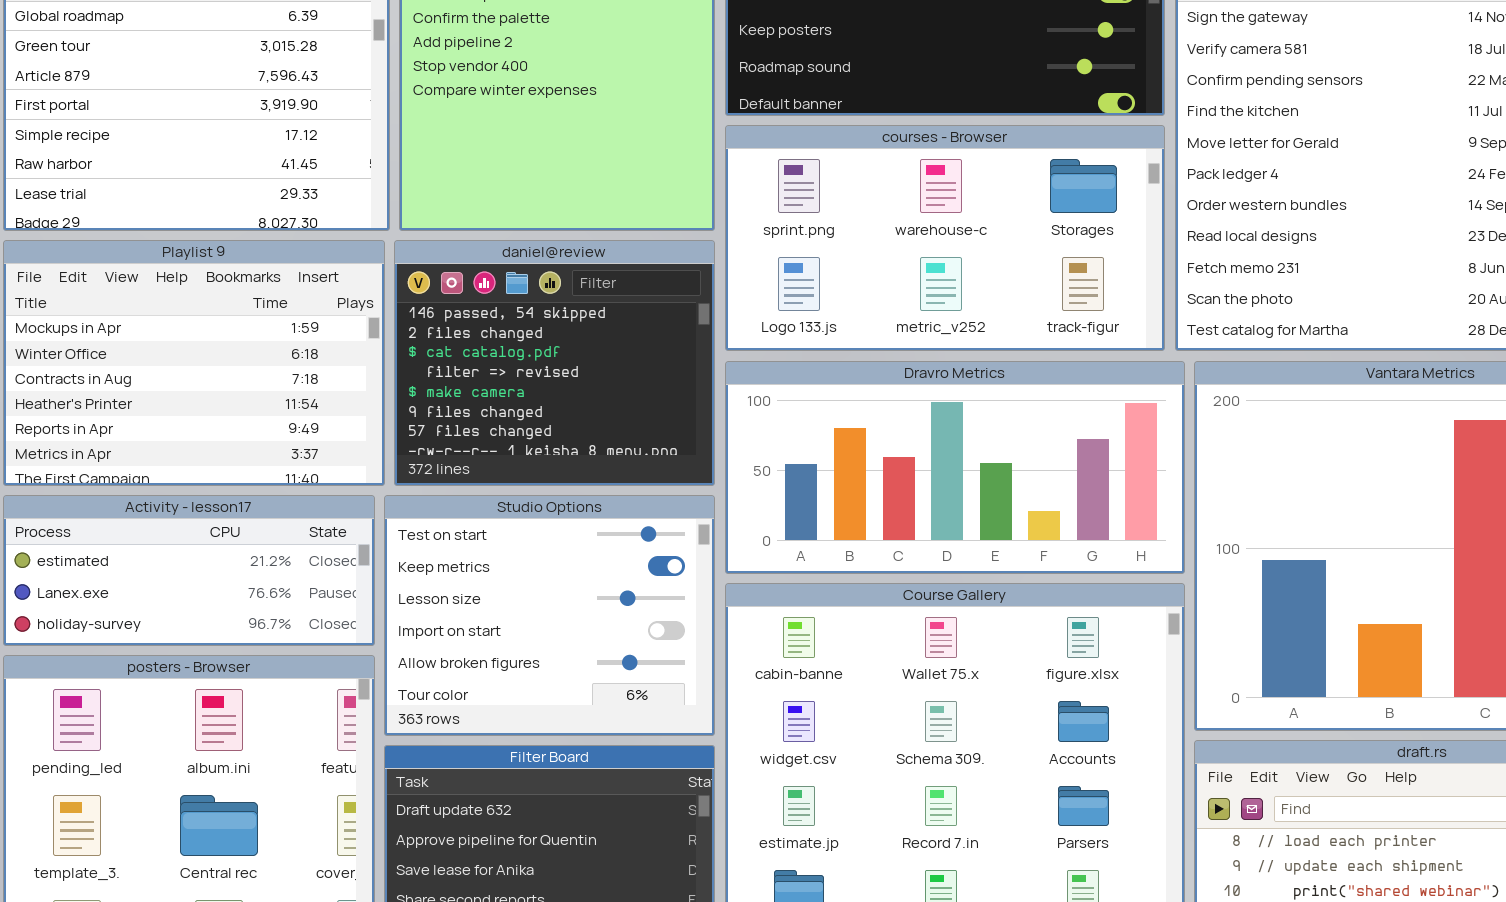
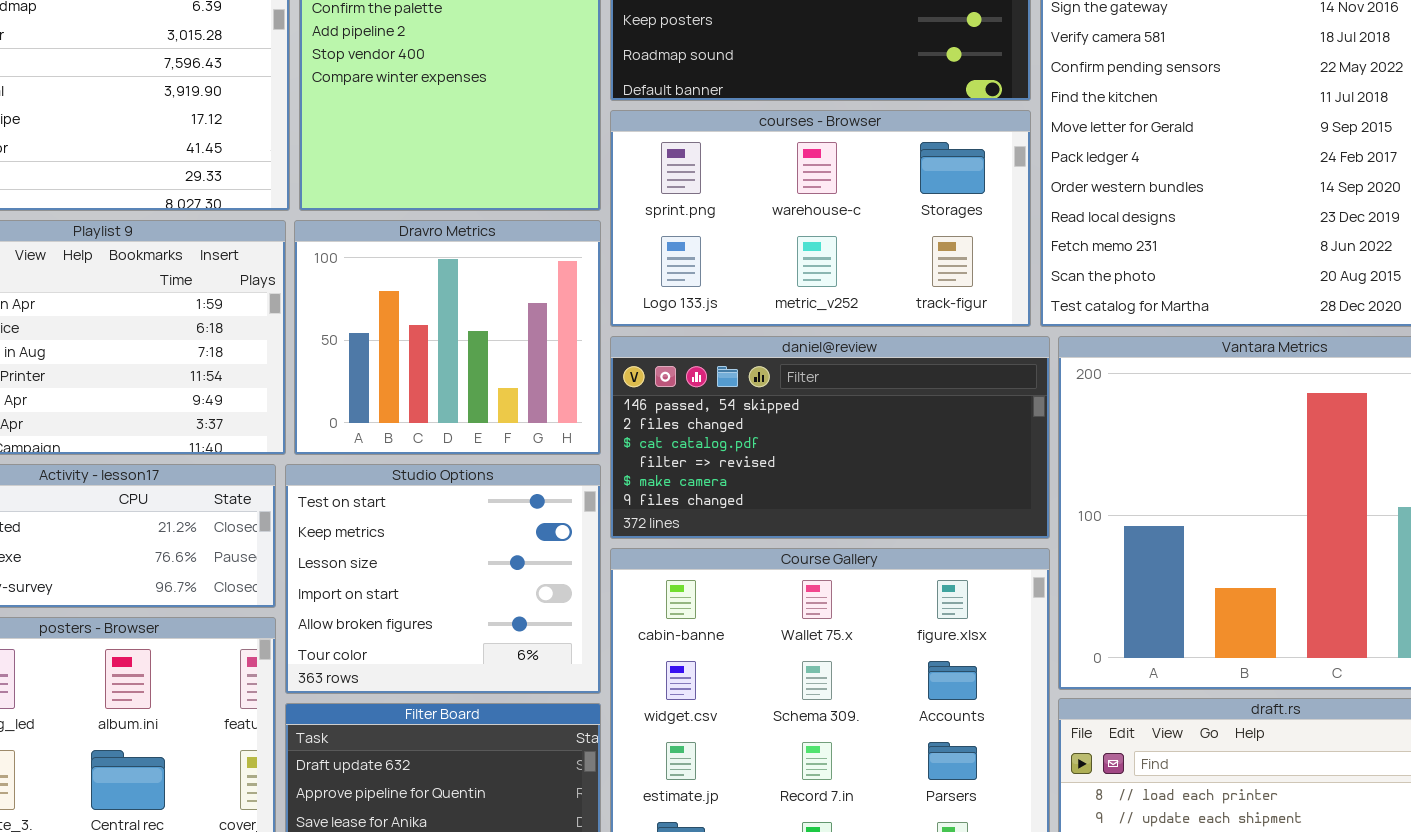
daniel@review: [394,240,715,486] -> [610,336,1050,539], moved, resized
Dravro Metrics: [725,361,1185,574] -> [294,220,601,455], moved, resized

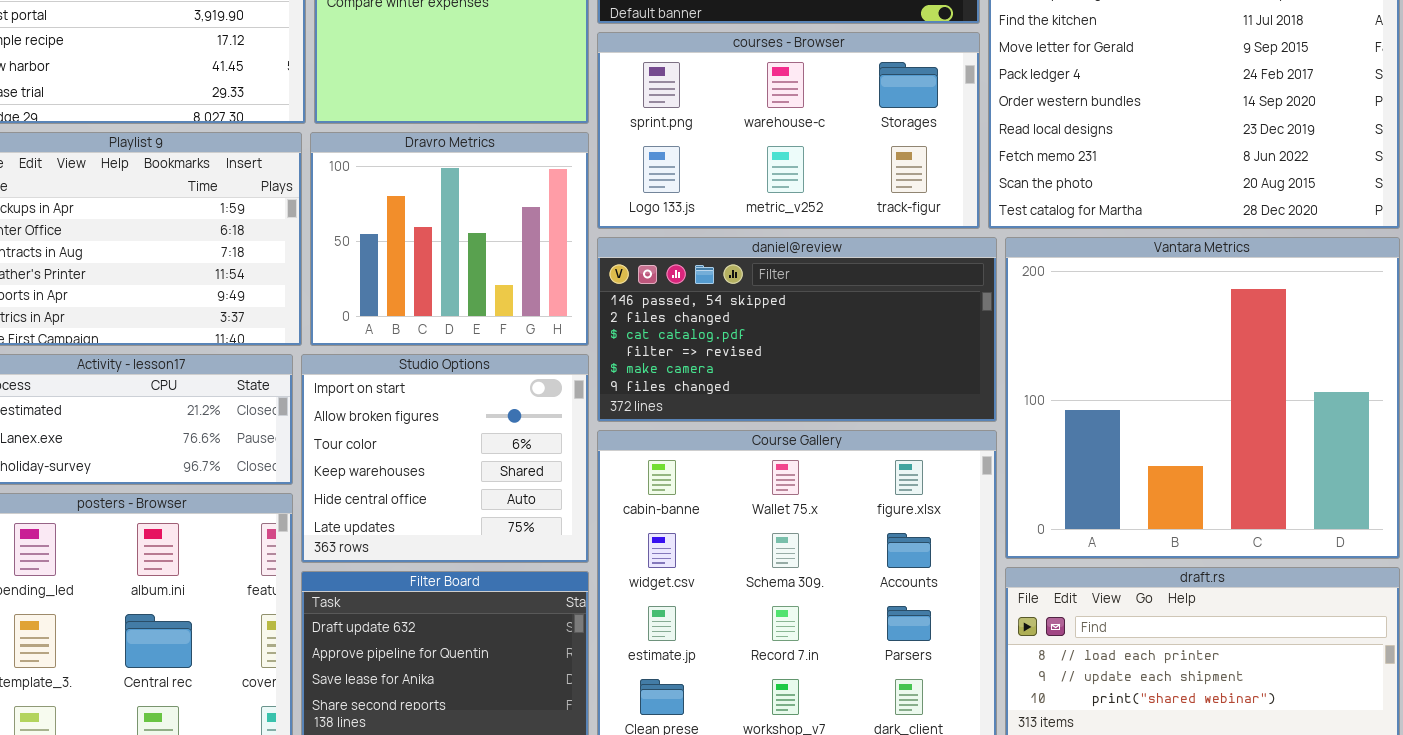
Studio Options: [285,464,601,694] -> [301,354,589,563], scrolled down 3 rows

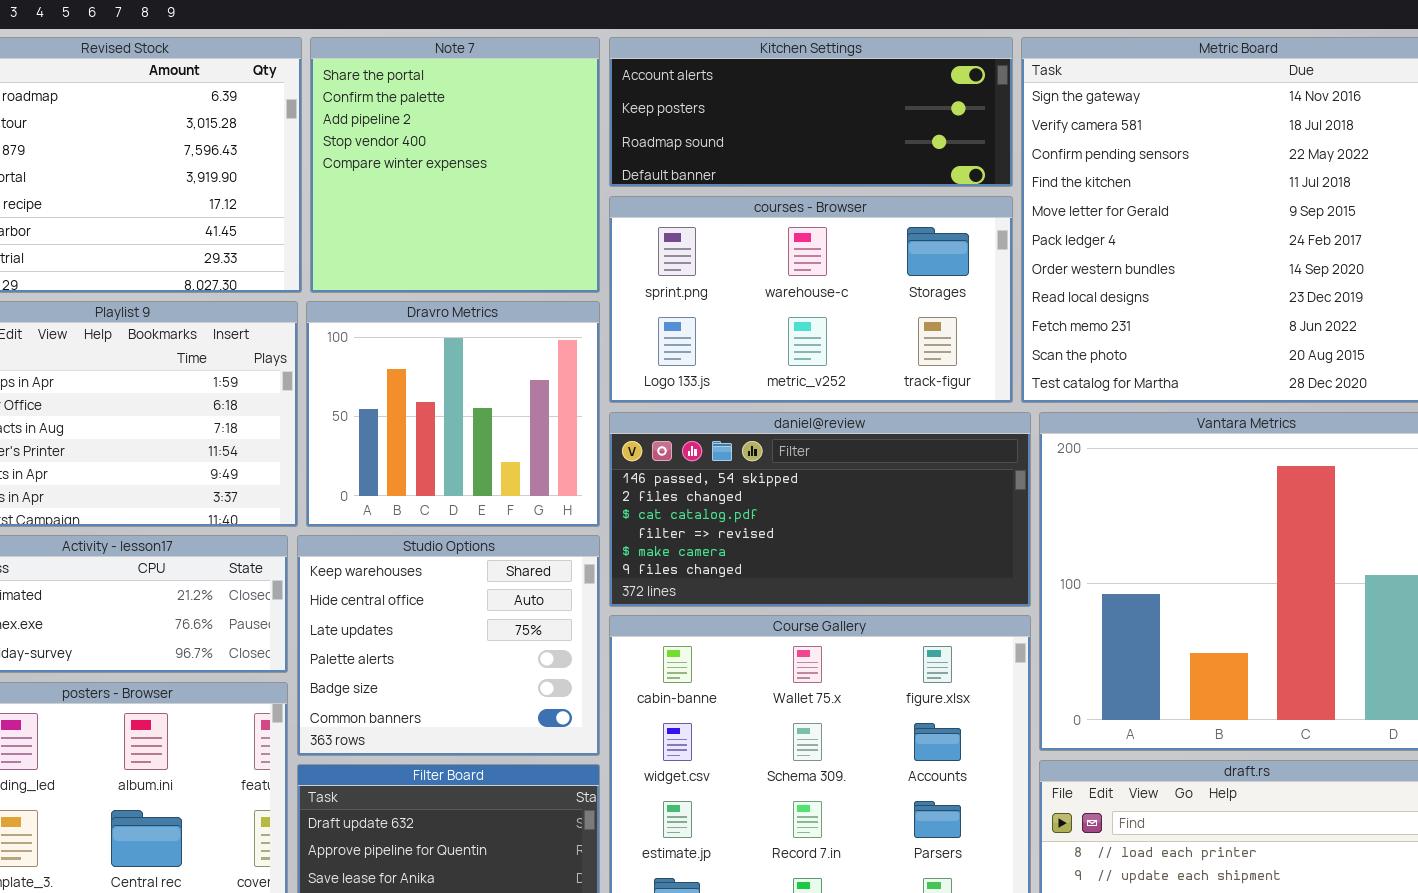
Studio Options: [301,354,589,563] -> [297,535,600,756], scrolled down 3 rows

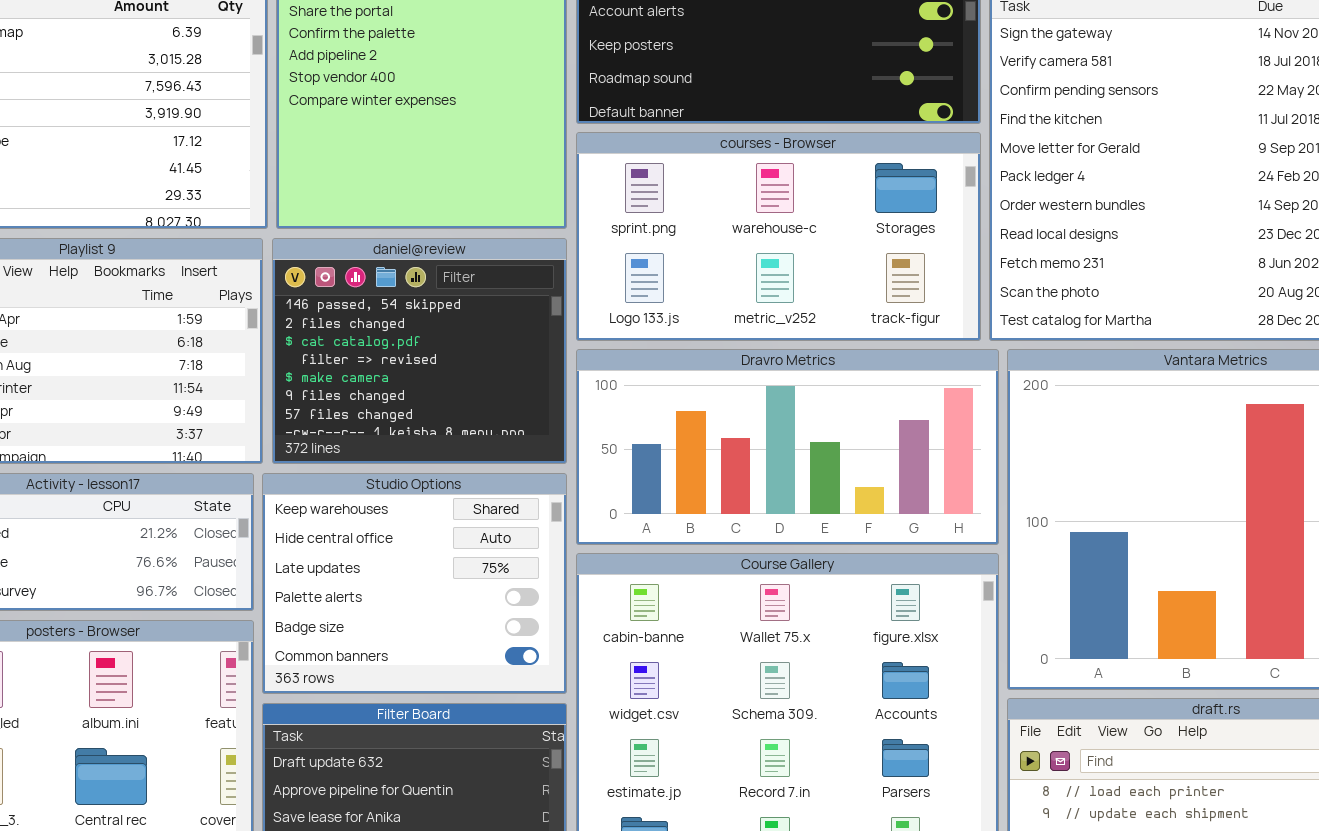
Dravro Metrics: [306,301,600,527] -> [576,349,999,545], moved, resized
daniel@review: [609,412,1031,607] -> [272,238,567,464], moved, resized

